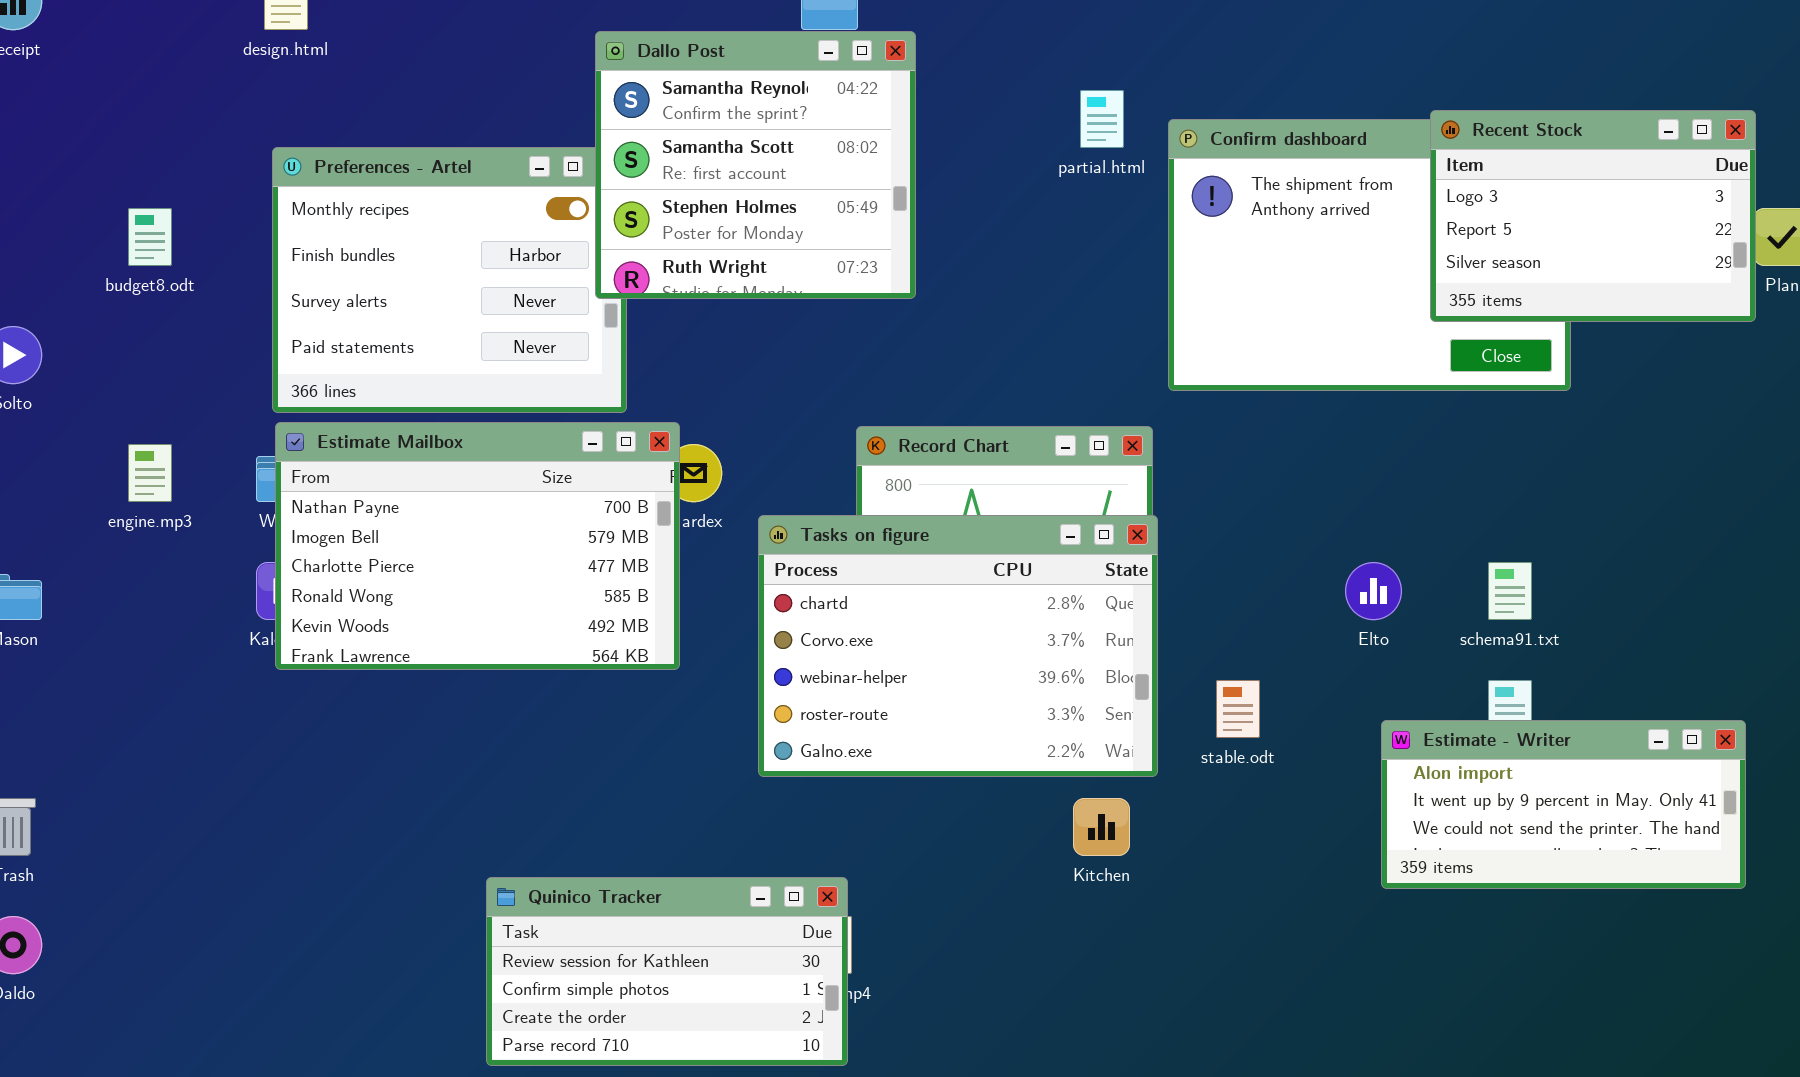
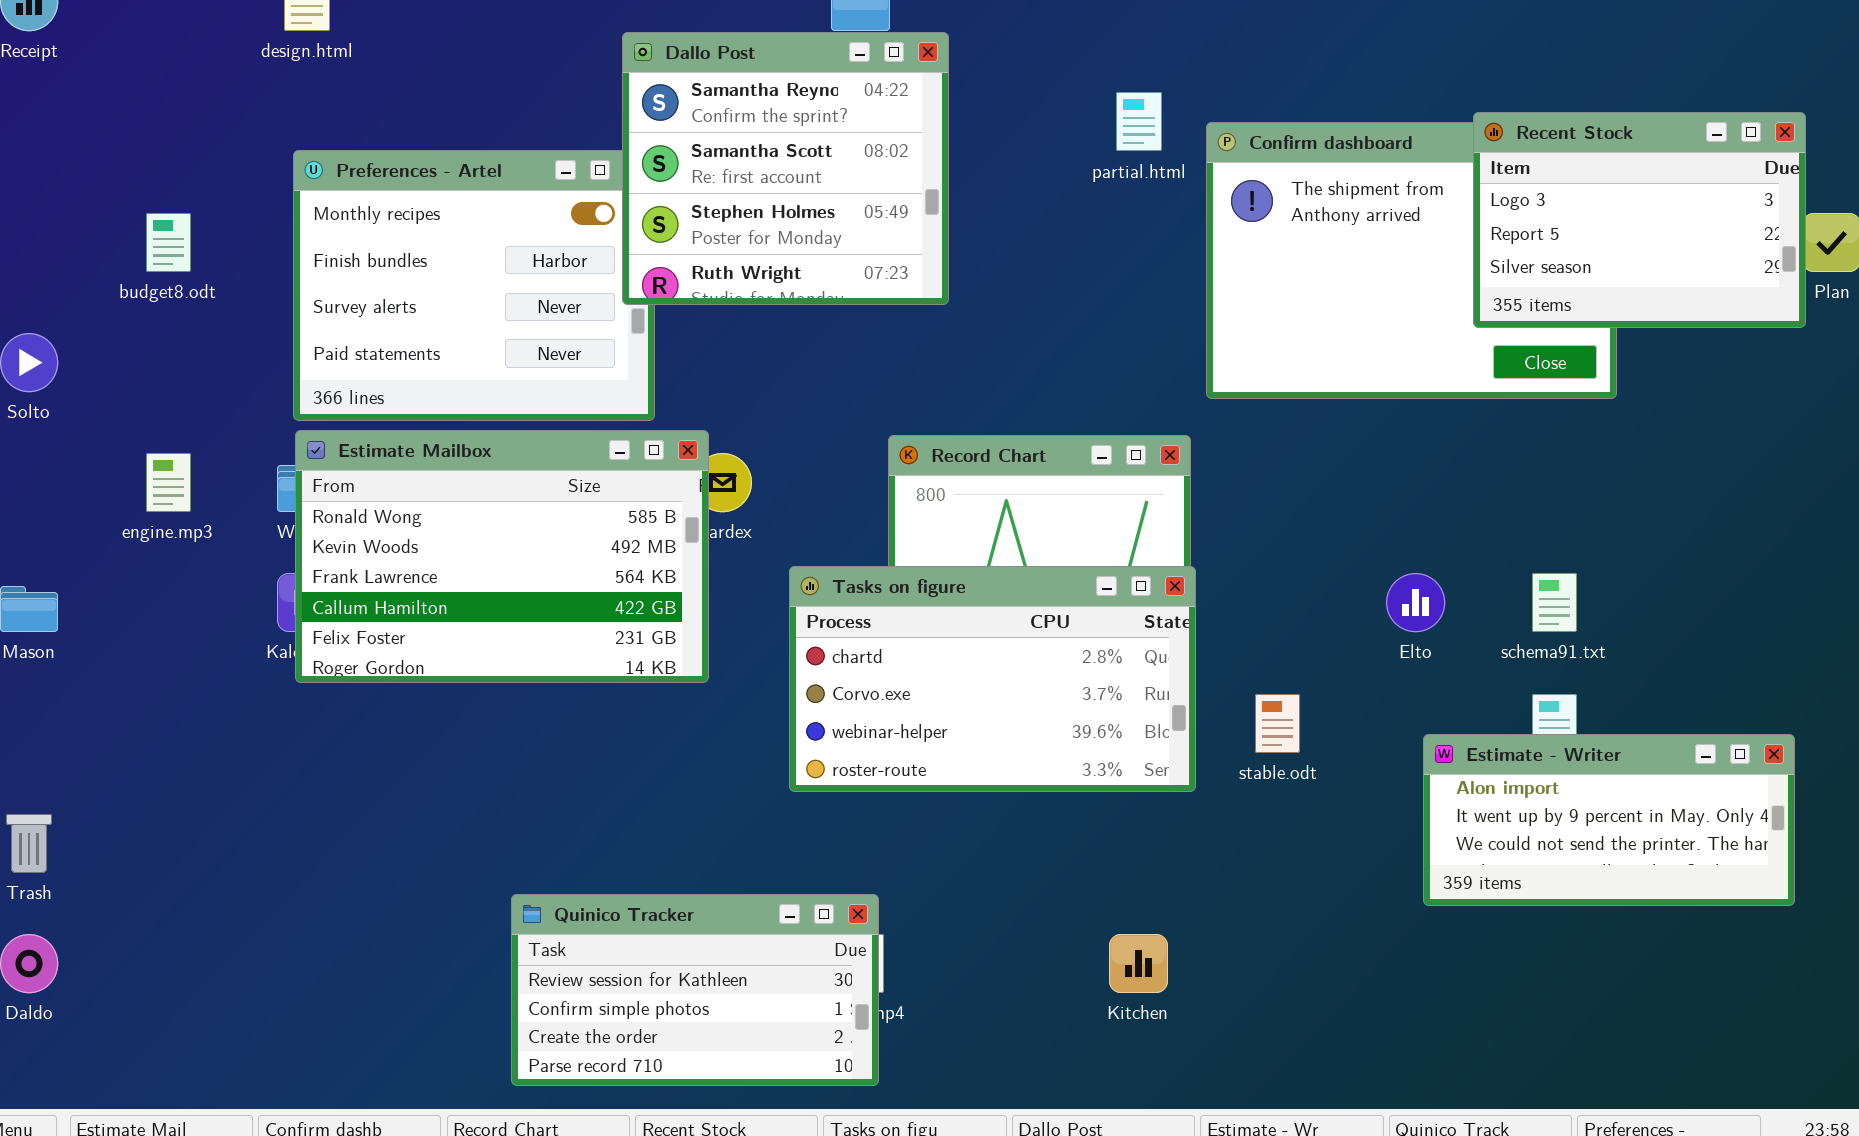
Estimate Mailbox: [275,422,680,670] -> [295,430,709,683], scrolled down 3 rows
Tasks on figure: [758,515,1158,777] -> [789,566,1196,792], resized
Kitchen: [1073,798,1130,856] -> [1109,934,1168,993], moved

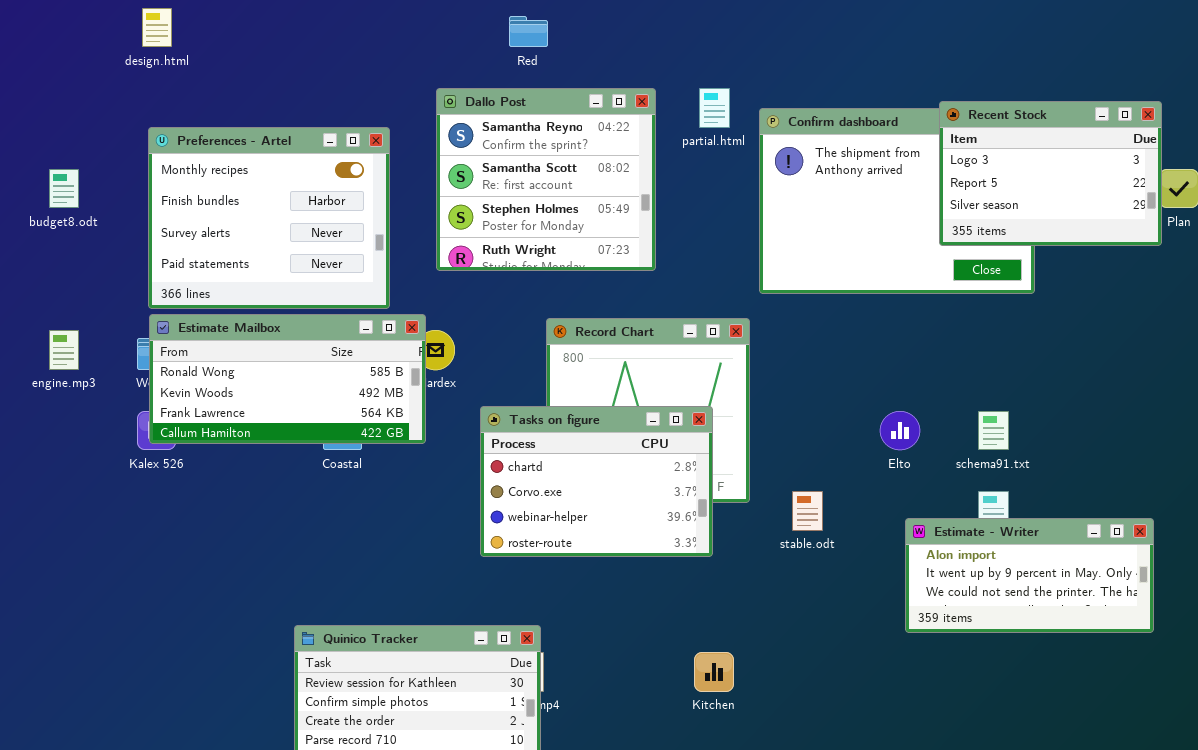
Dallo Post: [622,32,949,305] -> [436,88,656,271], moved
Estimate Mailbox: [295,430,709,683] -> [149,314,426,444], resized
Tasks on figure: [789,566,1196,792] -> [480,406,713,557], resized

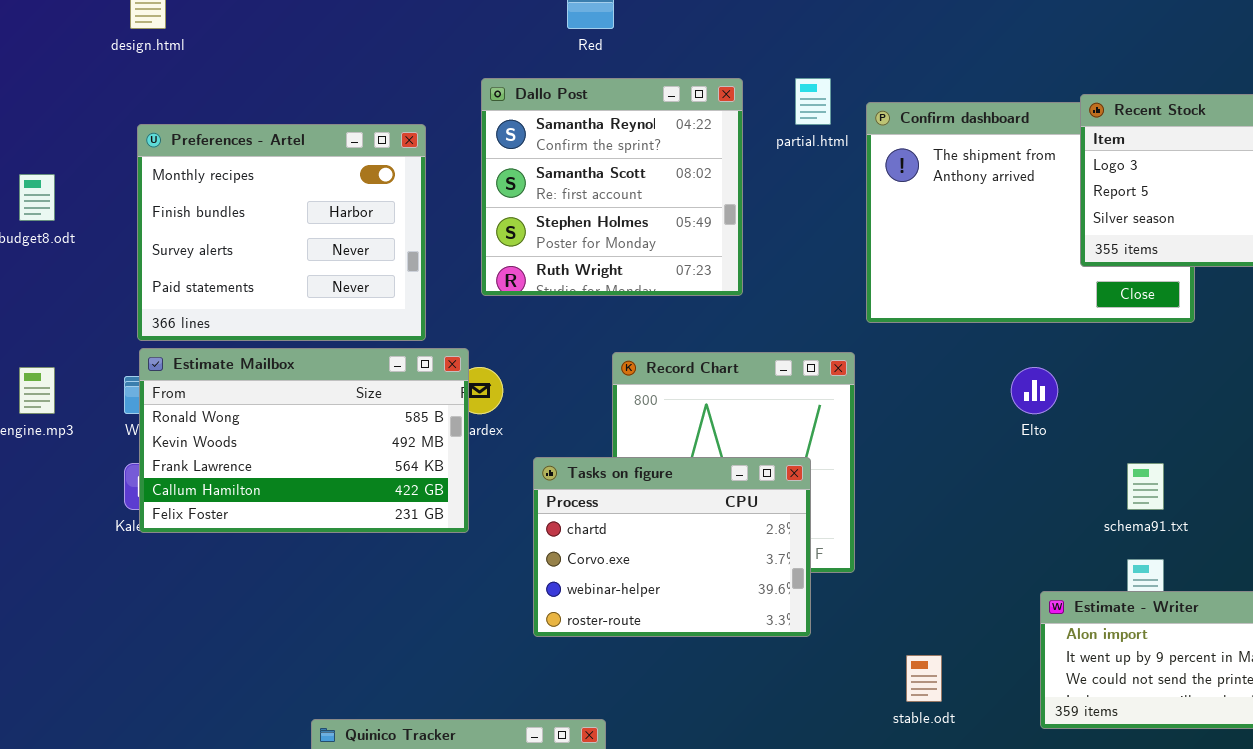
Estimate Mailbox: [149,314,426,444] -> [139,348,469,533], resized
Elto: [880,411,920,450] -> [1011,367,1058,414], moved
stable.odt: [792,491,823,531] -> [906,655,942,702], moved

